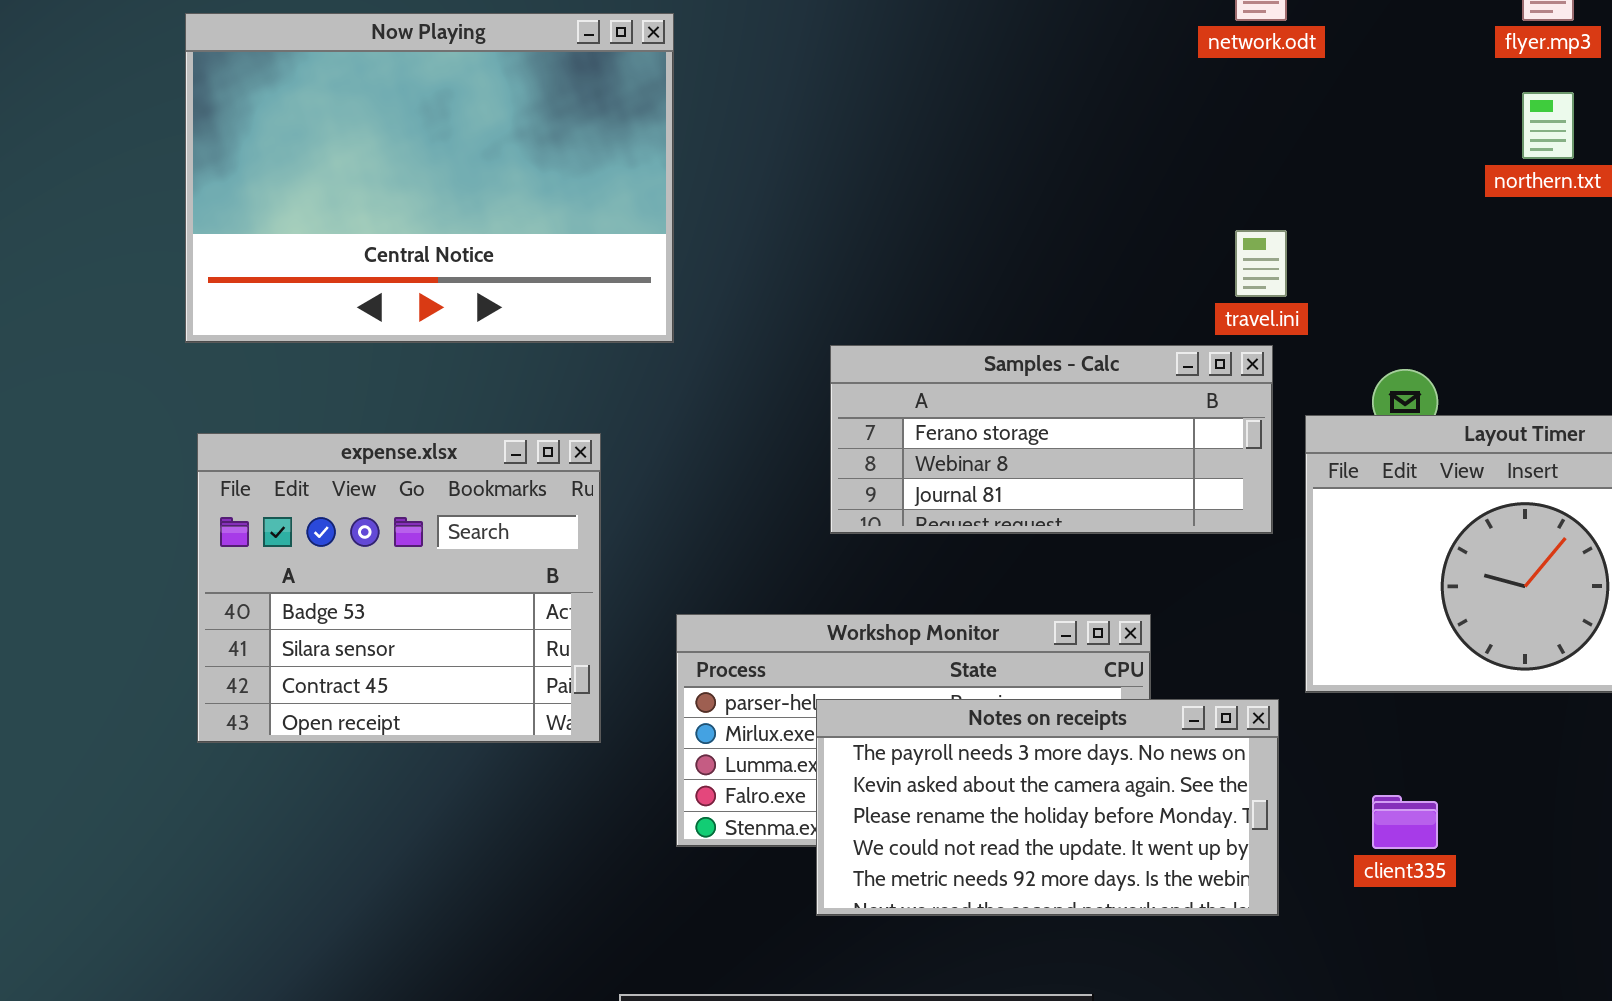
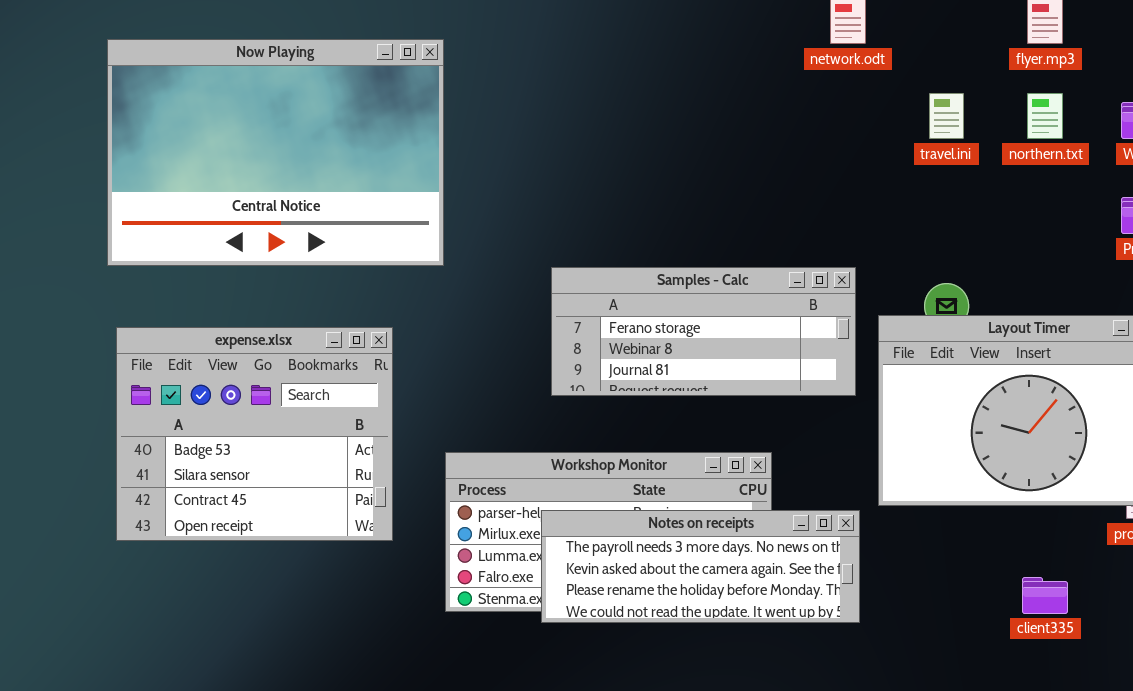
travel.ini: [1235,230,1287,297] -> [929,93,964,139], moved
Notes on receipts: [816,699,1279,916] -> [541,510,860,623], resized
client335: [1372,795,1438,849] -> [1022,577,1068,614], moved

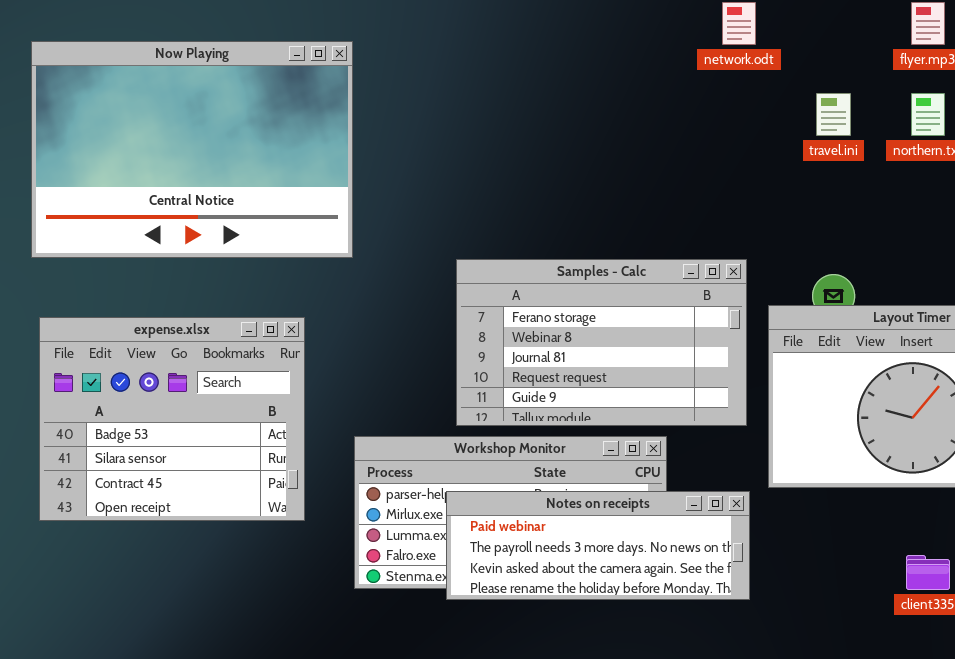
Samples - Calc: [551,267,856,396] -> [456,259,747,426], resized
Notes on receipts: [541,510,860,623] -> [446,491,750,600], scrolled up 1 row

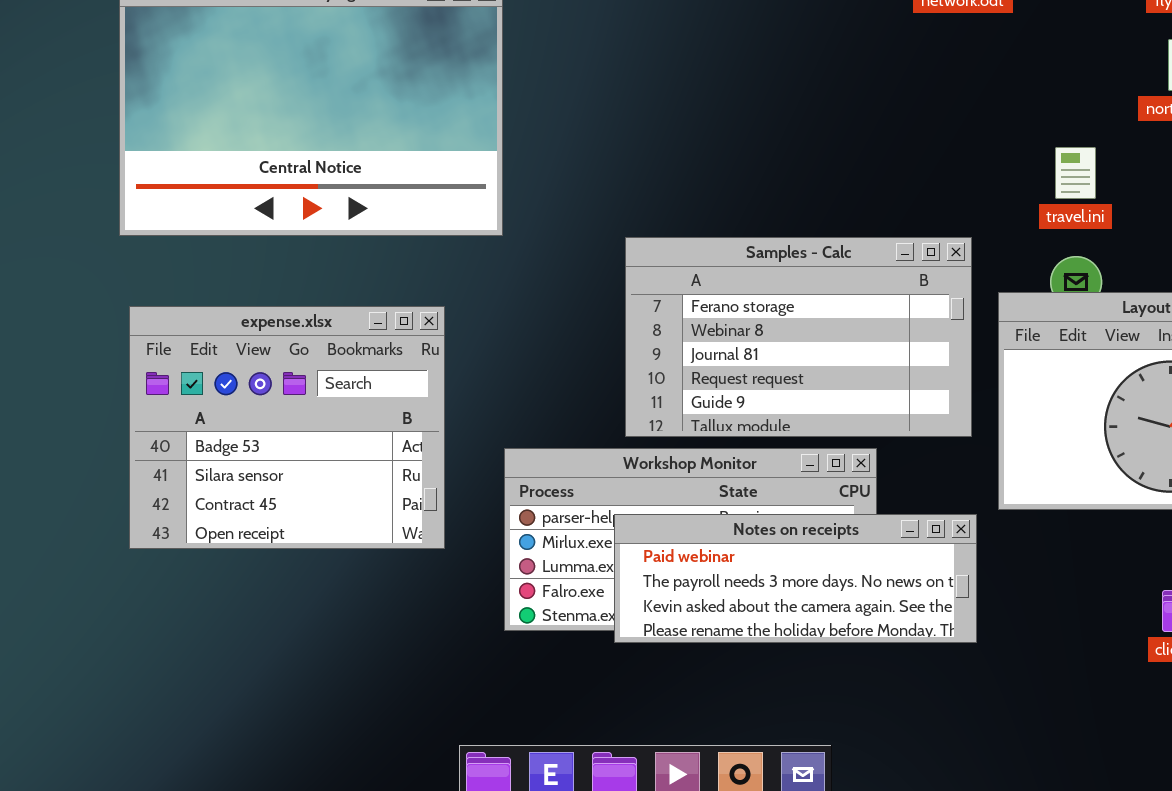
travel.ini: [816,93,851,136] -> [1055,147,1096,199], moved

